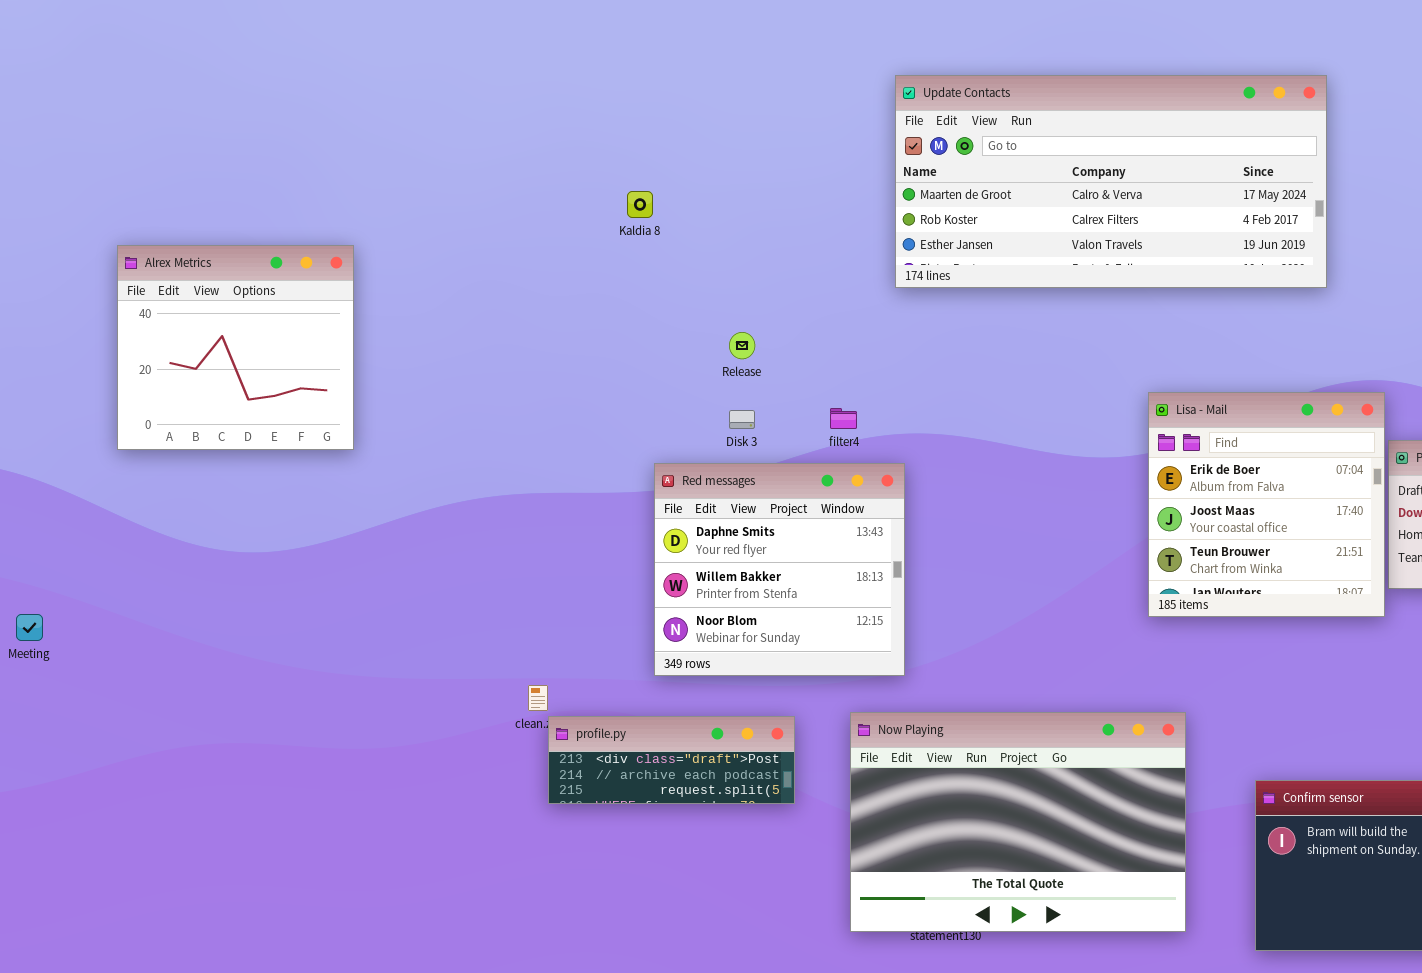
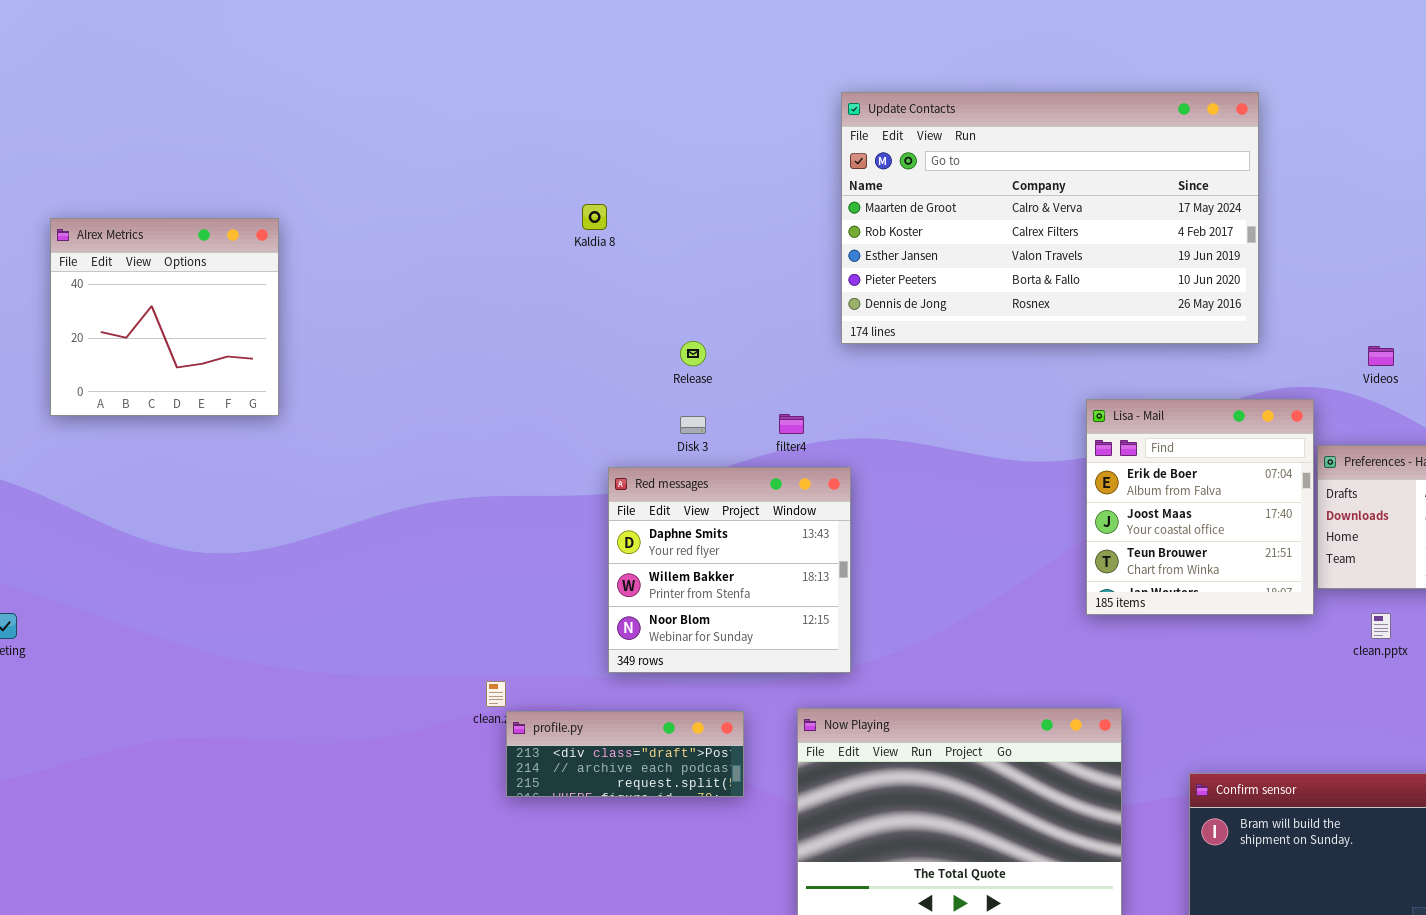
Update Contacts: [895,75,1327,288] -> [841,92,1259,344], resized
Alrex Metrics: [117,245,354,450] -> [50,218,279,416], moved

